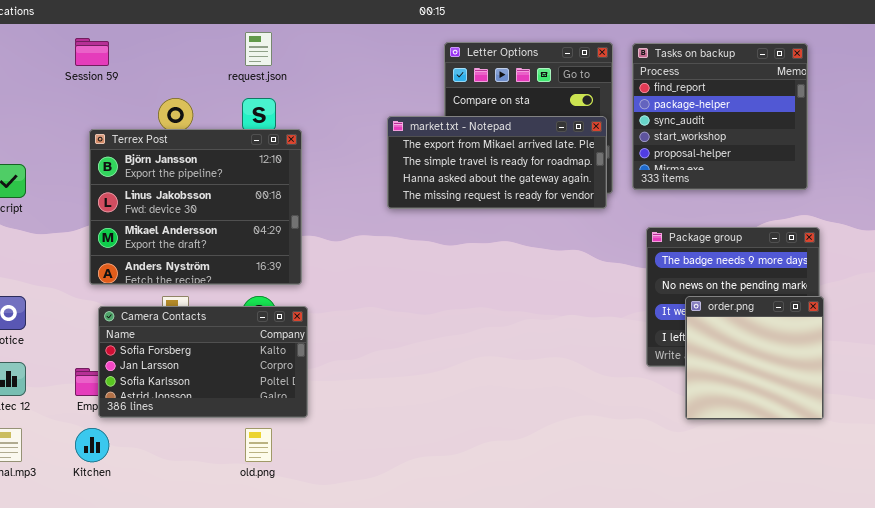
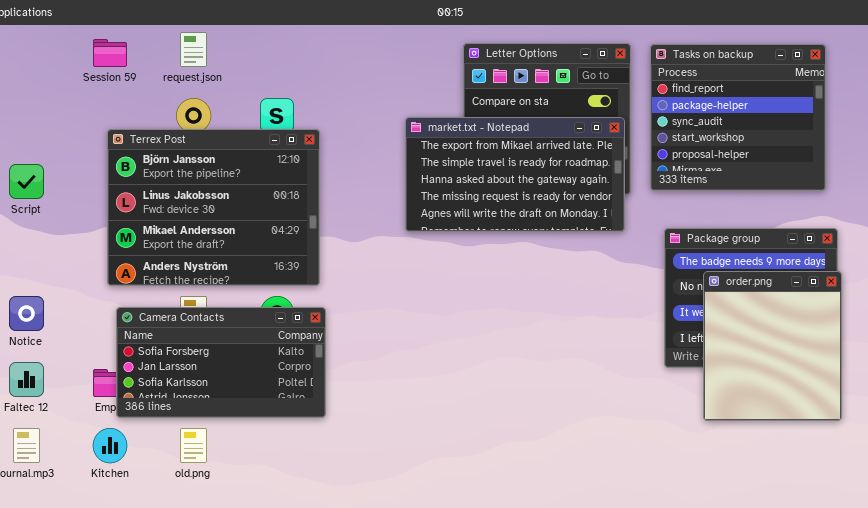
request.json: [245,32,272,66] -> [180,32,207,67], moved
market.txt - Notepad: [387,116,607,209] -> [405,117,625,232], resized
order.png: [685,296,824,420] -> [703,271,842,421], resized
old.png: [245,428,272,462] -> [180,428,207,463], moved

